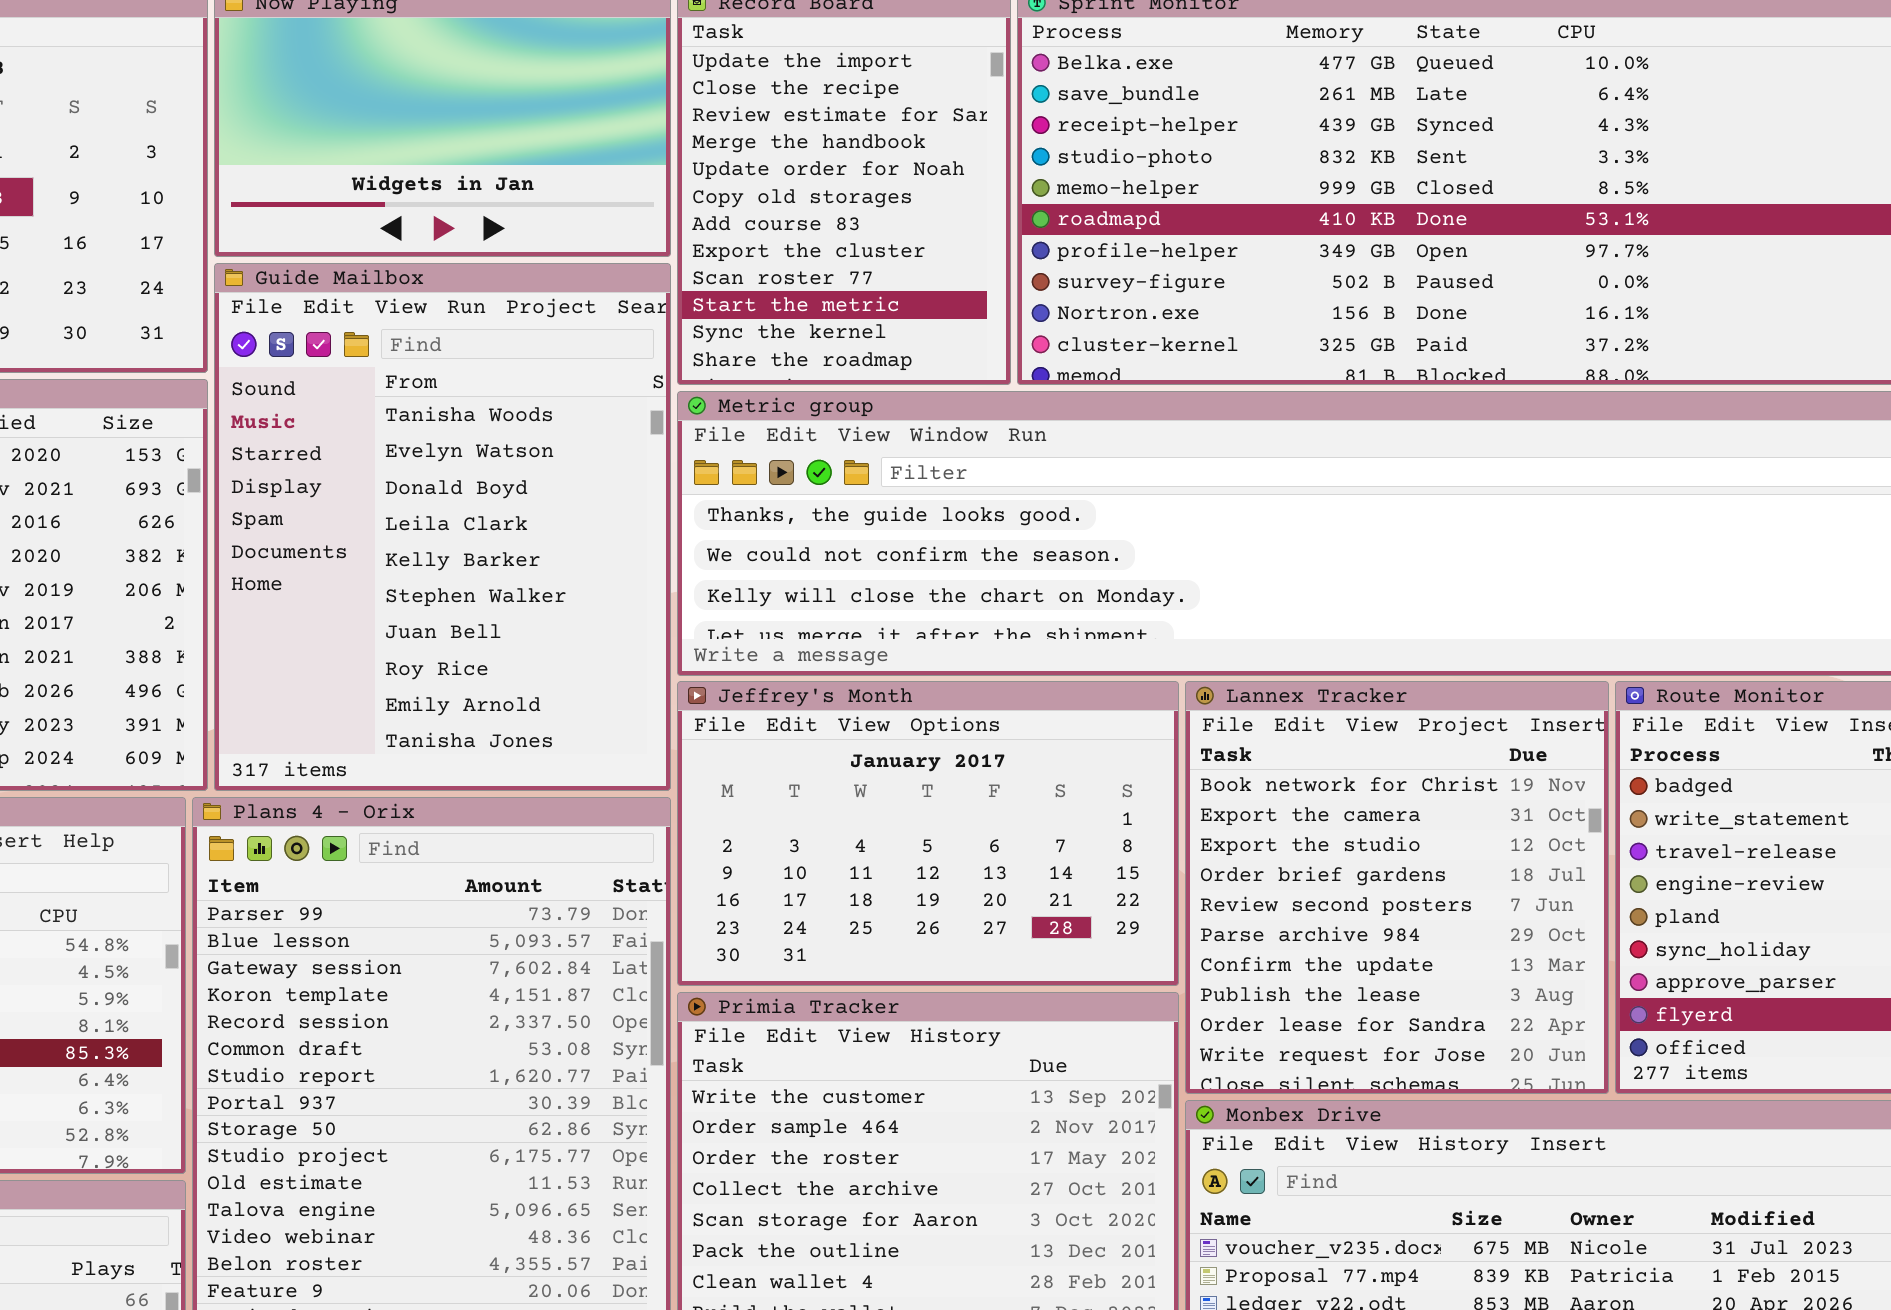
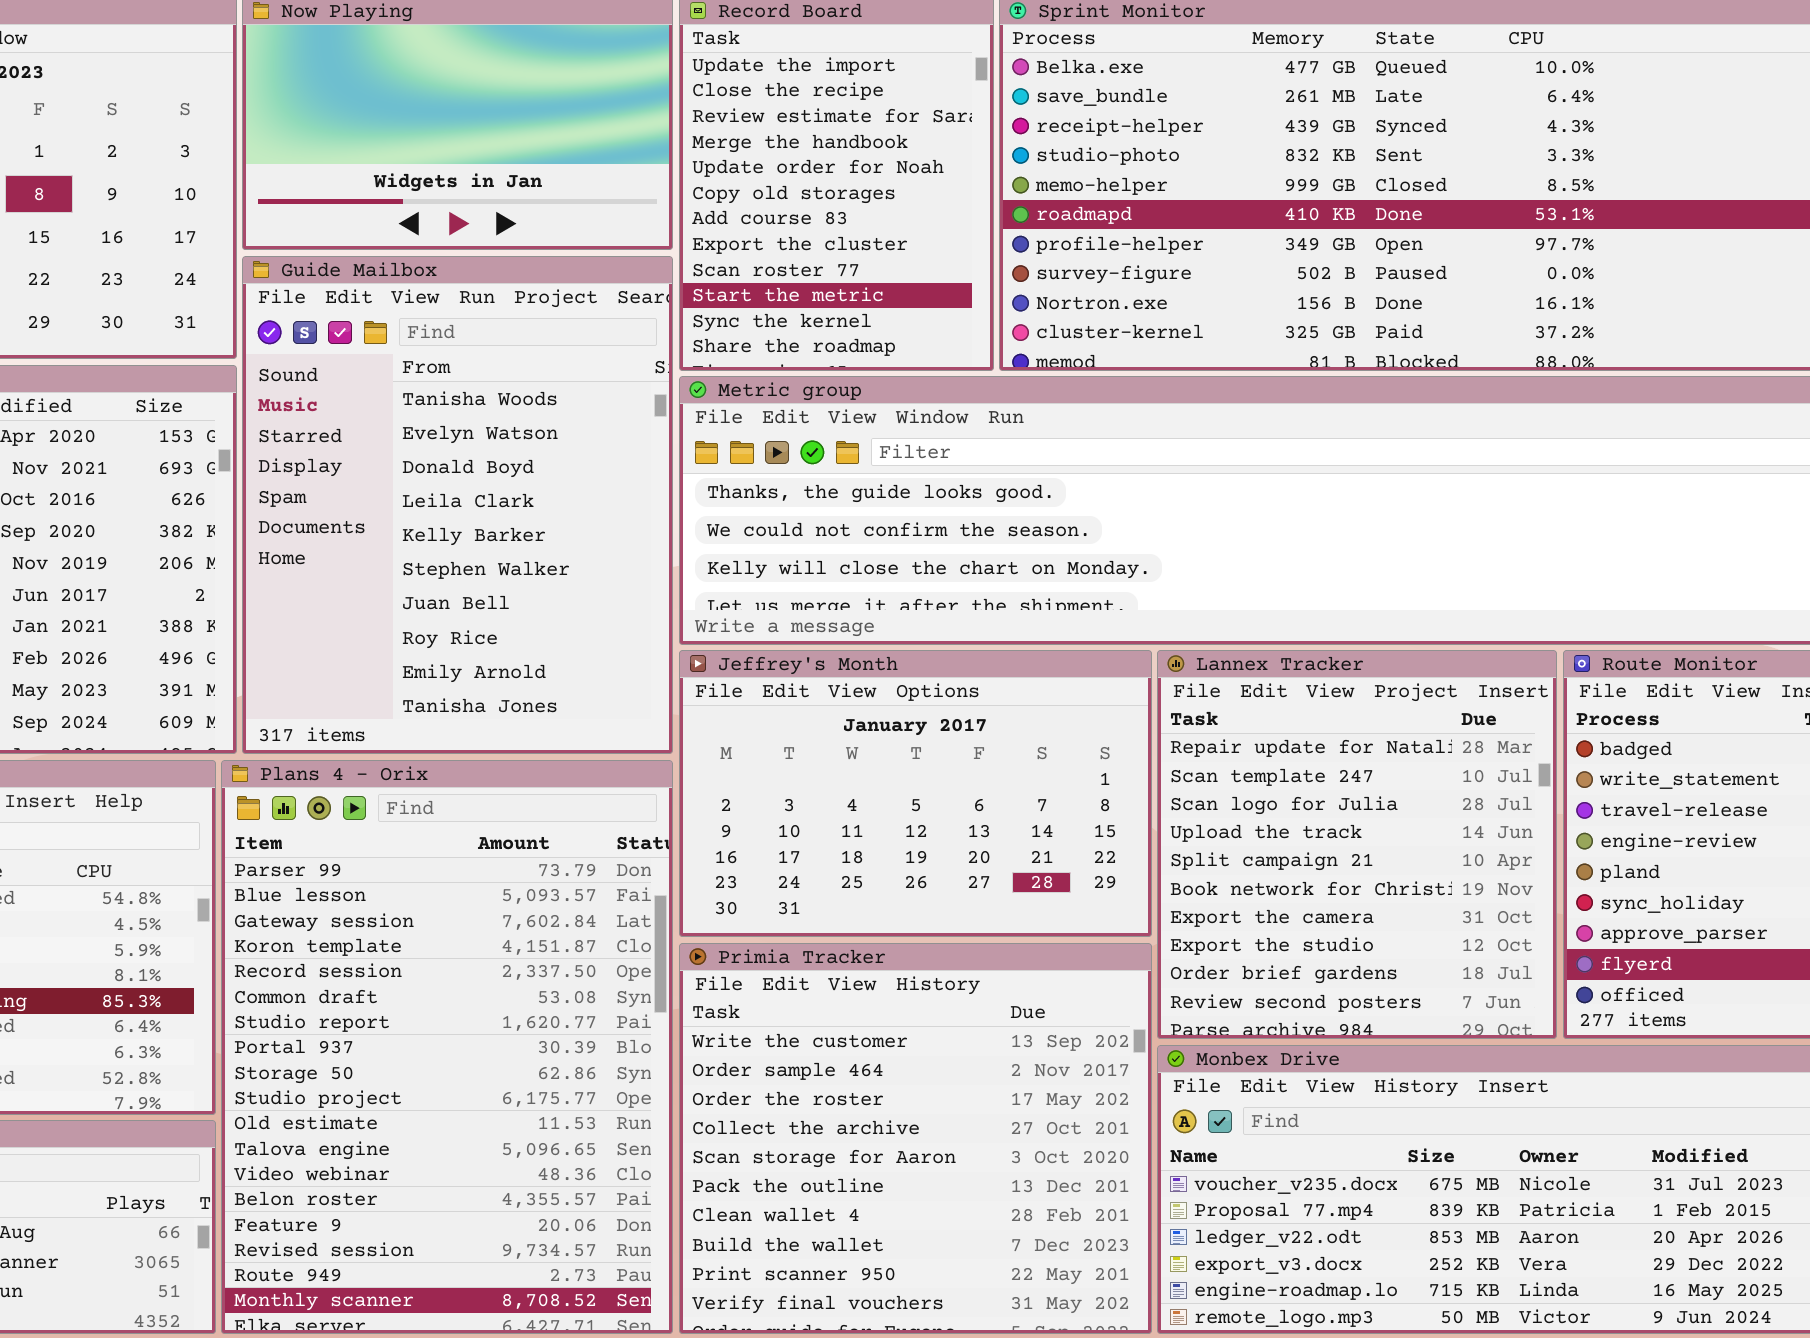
Lannex Tracker: [1185,681,1609,1094] -> [1157,650,1557,1039], scrolled up 5 rows

